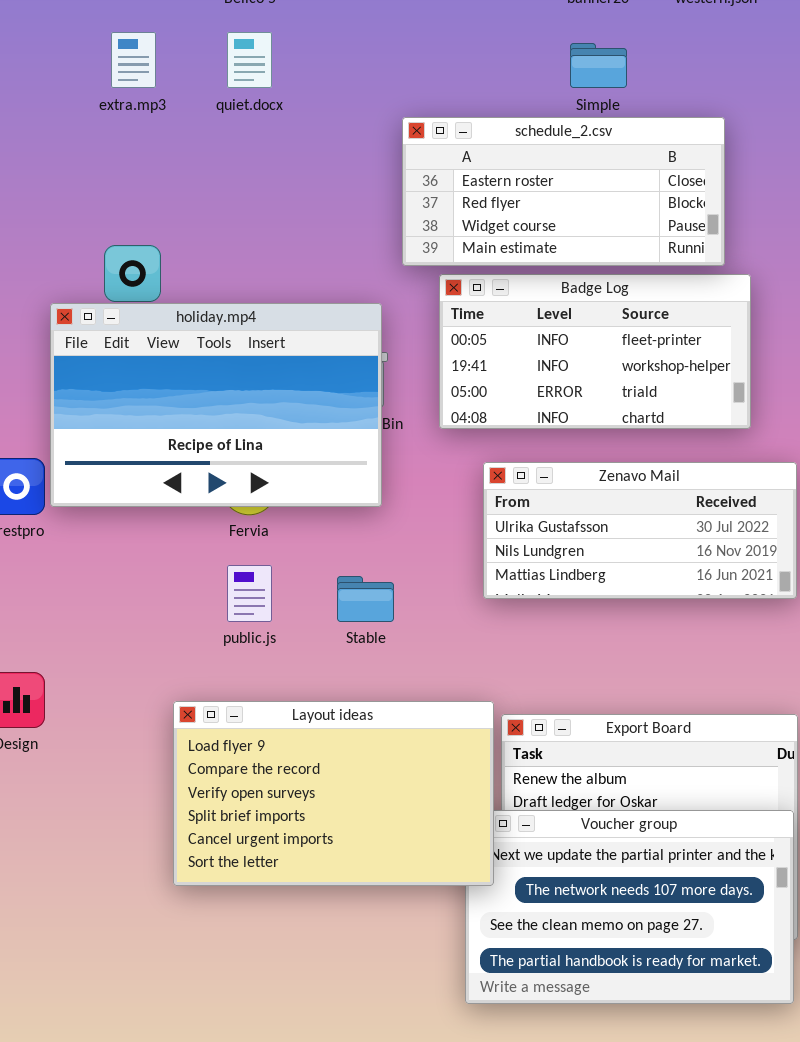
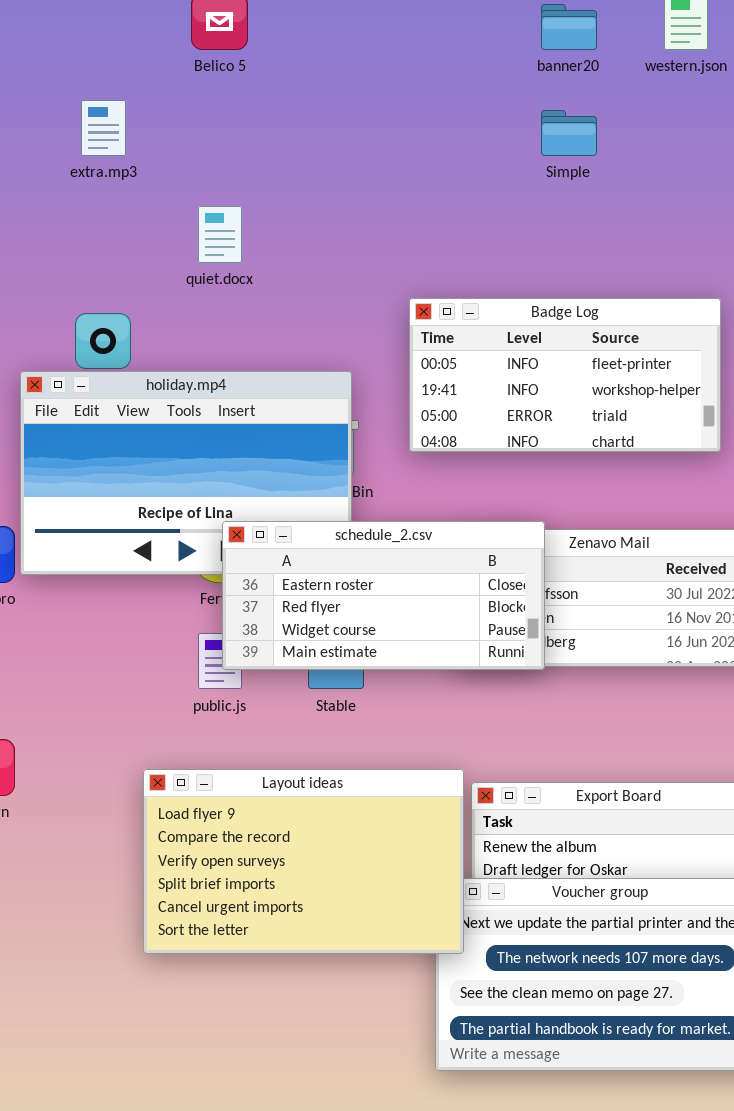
quiet.docx: [227,32,272,88] -> [198,206,242,263], moved
schedule_2.csv: [402,117,725,266] -> [222,521,545,670], moved
Badge Log: [439,274,751,429] -> [409,298,721,452], moved

